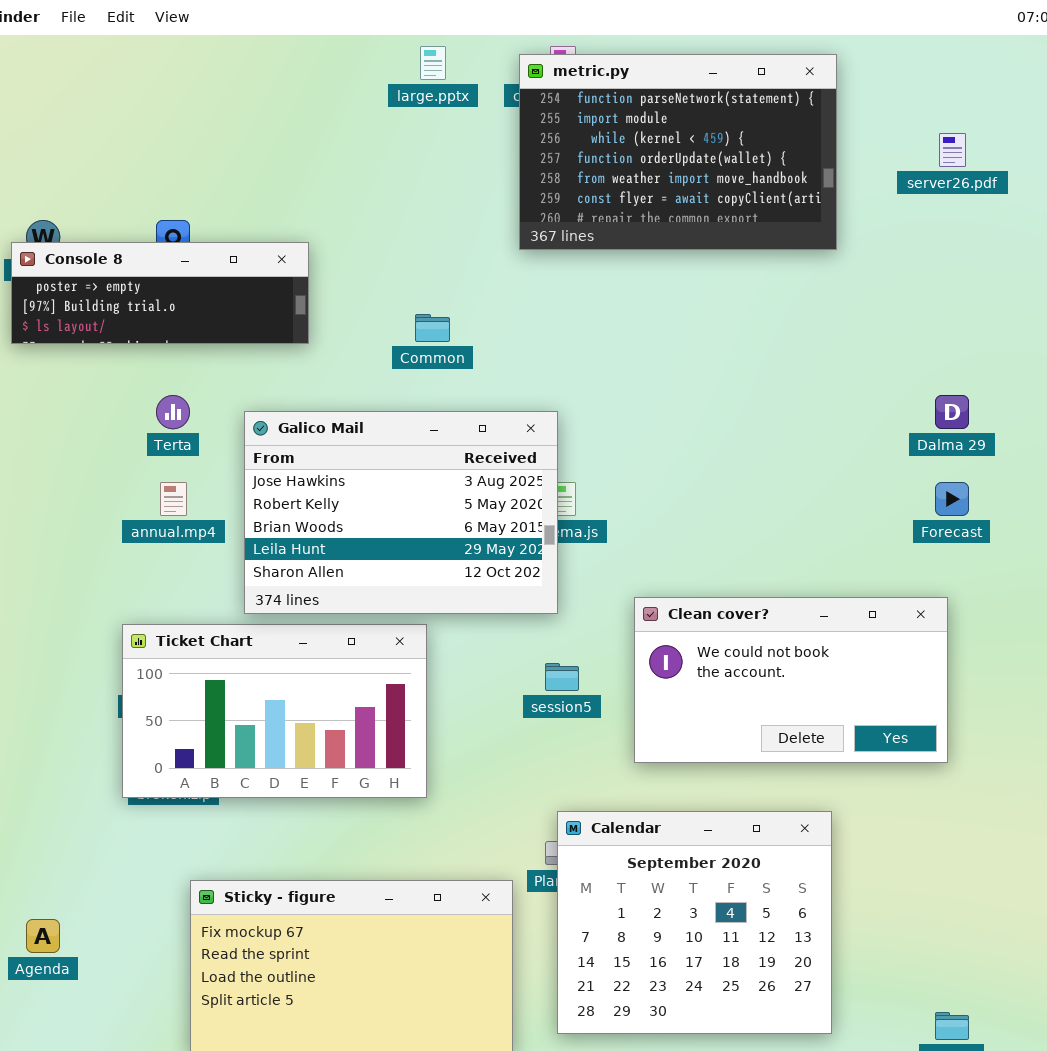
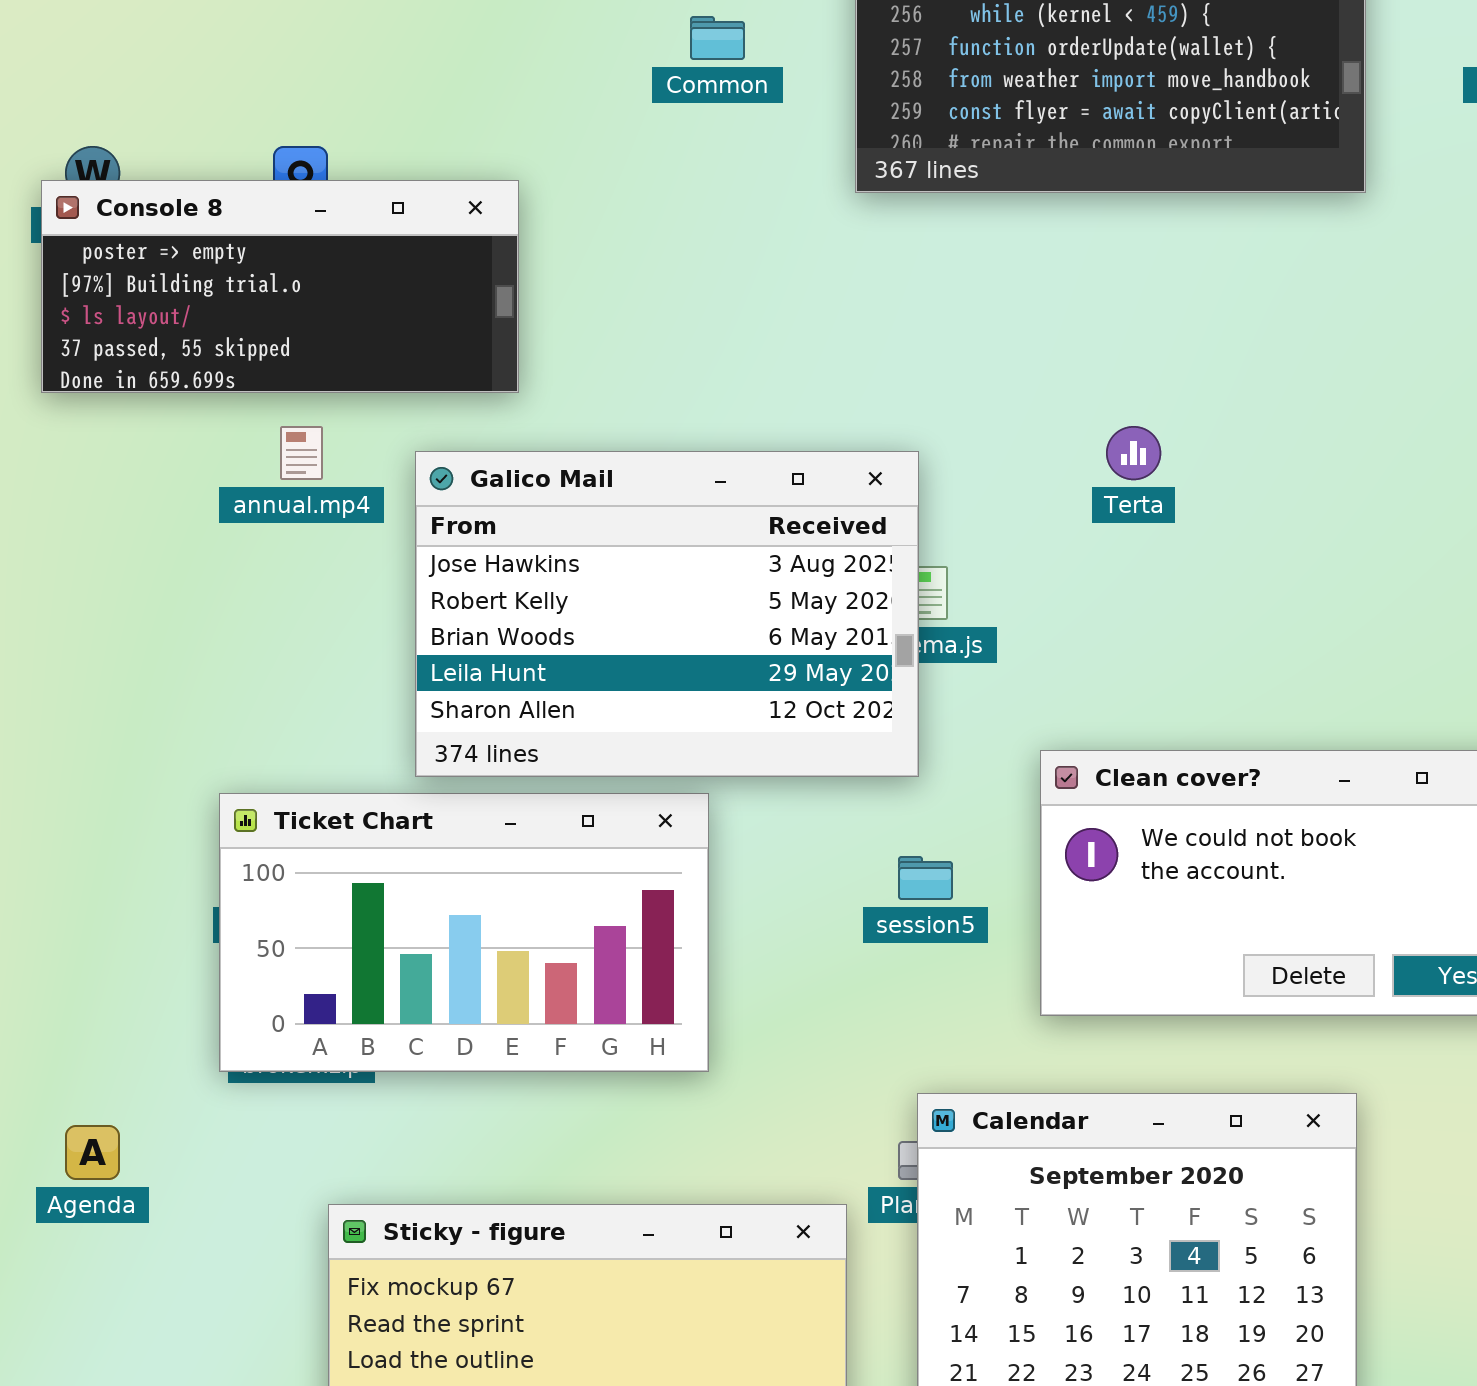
Console 8: [11,242,309,344] -> [41,180,519,393], resized
Common: [415,314,450,342] -> [690,16,745,60], moved
Terta: [156,395,190,429] -> [1106,426,1161,480], moved
annual.mp4: [160,482,187,516] -> [280,426,323,480], moved
Agenda: [26,919,60,953] -> [65,1125,120,1180], moved

